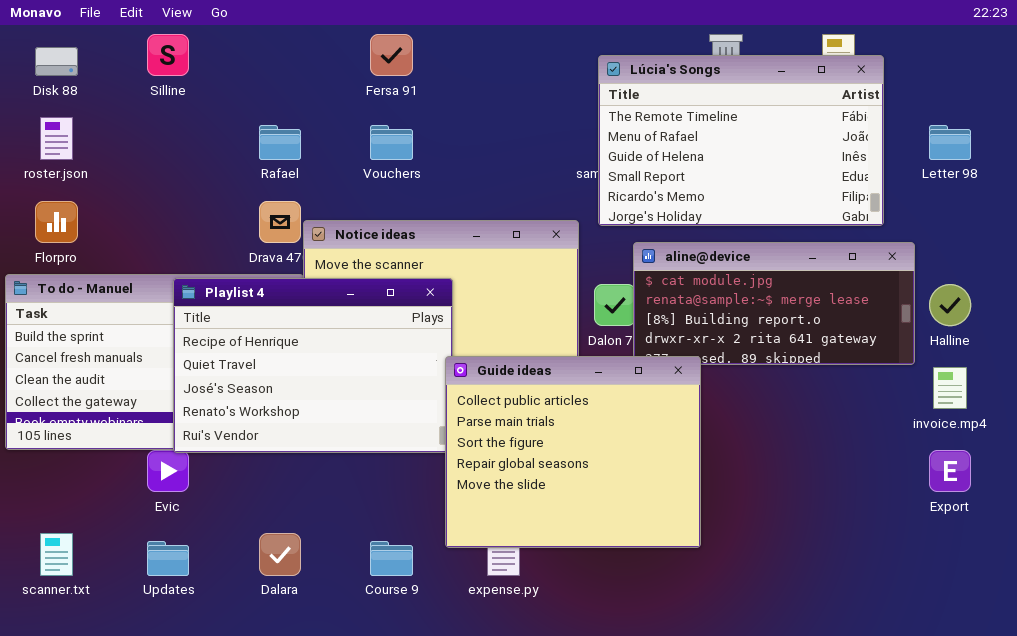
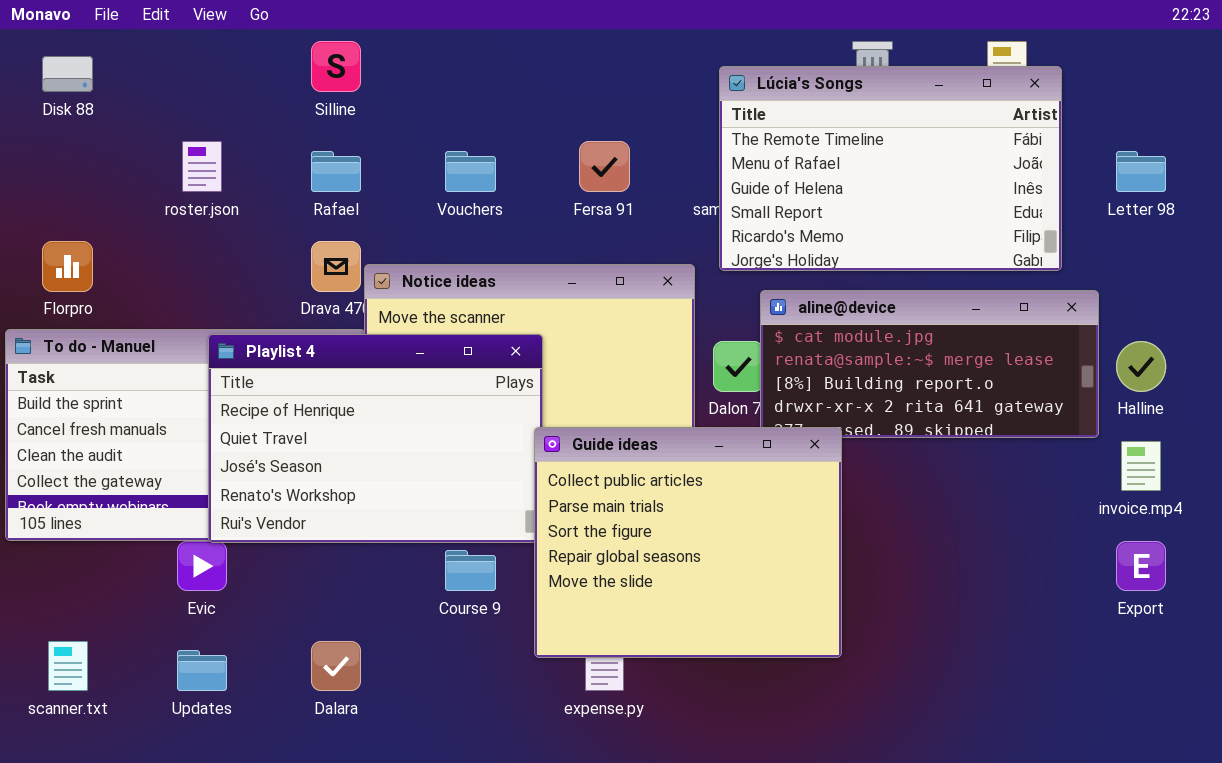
Silline: [147,34,189,76] -> [311,41,361,92], moved
Fersa 91: [370,34,413,76] -> [579,141,630,192], moved
roster.json: [40,117,73,160] -> [182,141,222,192], moved
Course 9: [370,541,413,576] -> [445,550,496,591], moved

